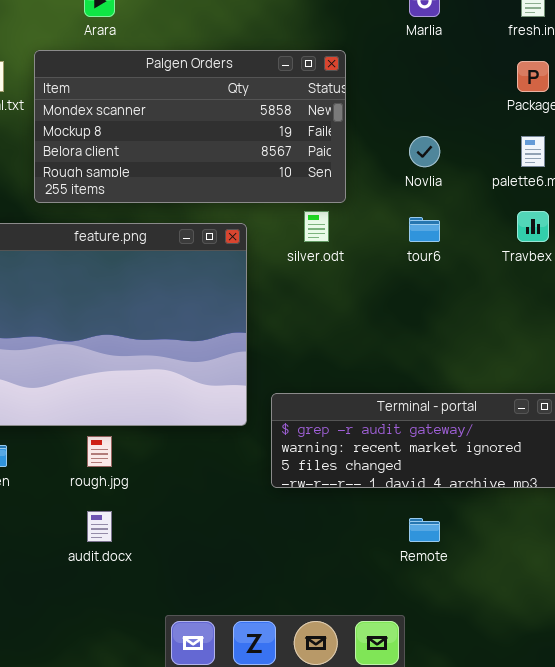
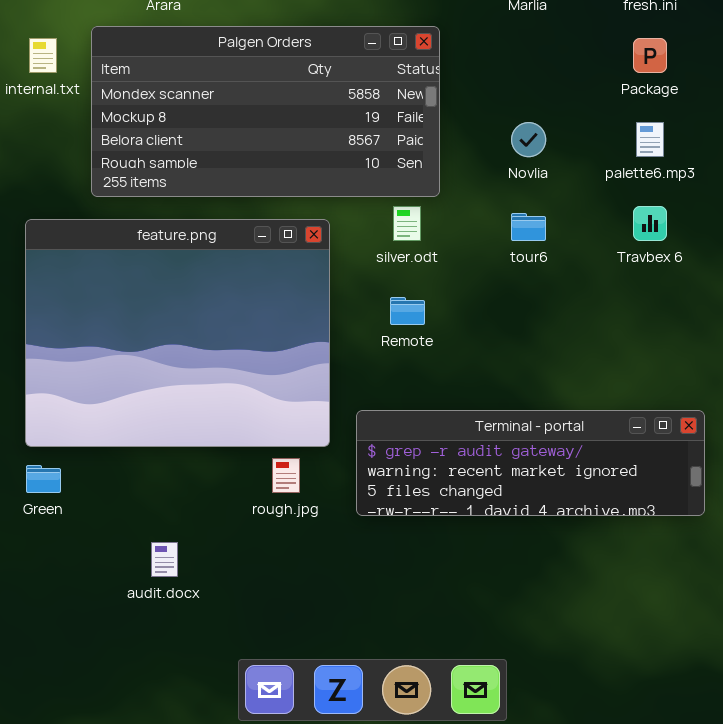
rough.jpg: [87,436,112,467] -> [272,458,300,493], moved
Remote: [409,518,440,542] -> [390,297,425,325], moved

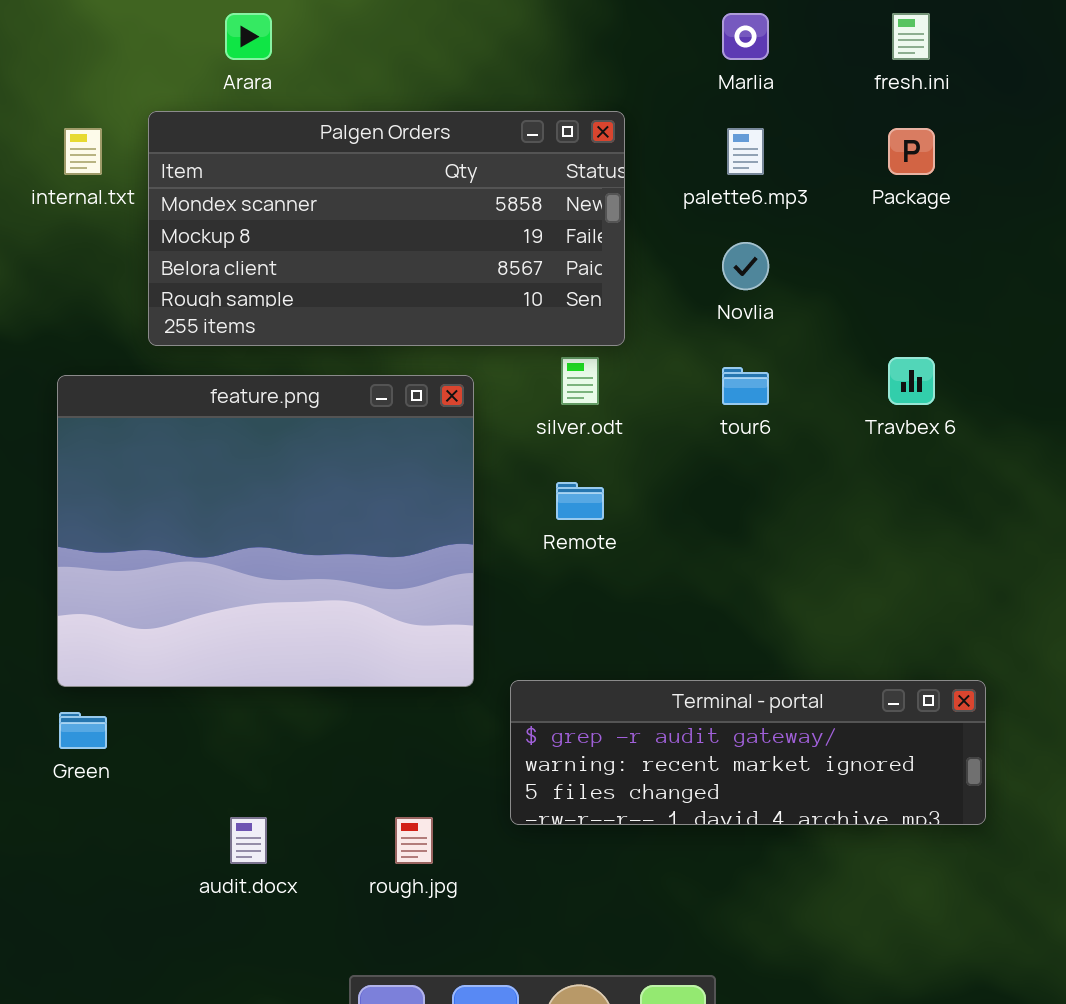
palette6.mp3: [636,122,664,157] -> [727,128,764,175], moved
Terminal - portal: [356,410,705,516] -> [510,680,986,825], moved
rough.jpg: [272,458,300,493] -> [395,817,433,864], moved

